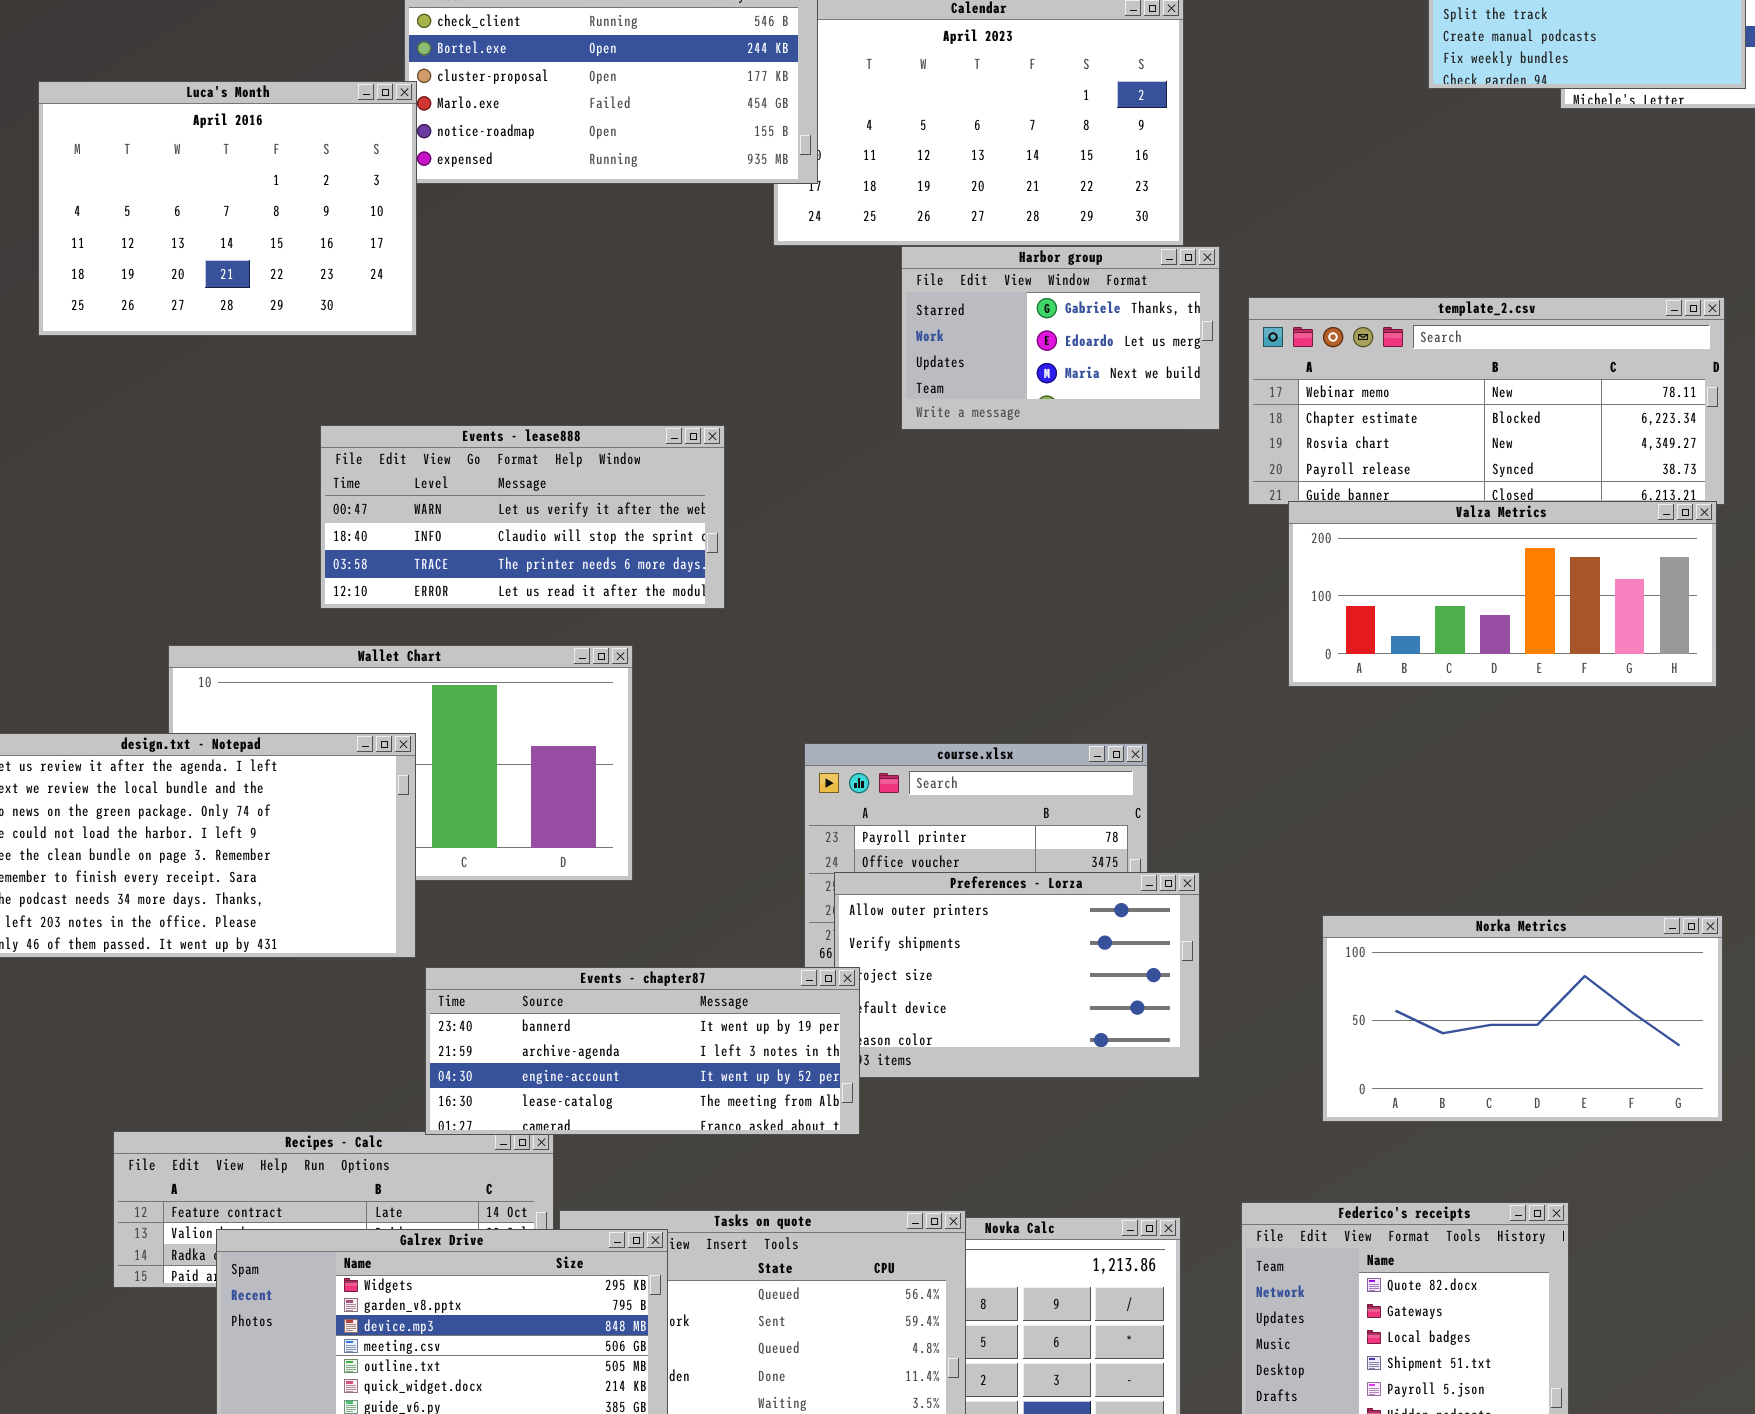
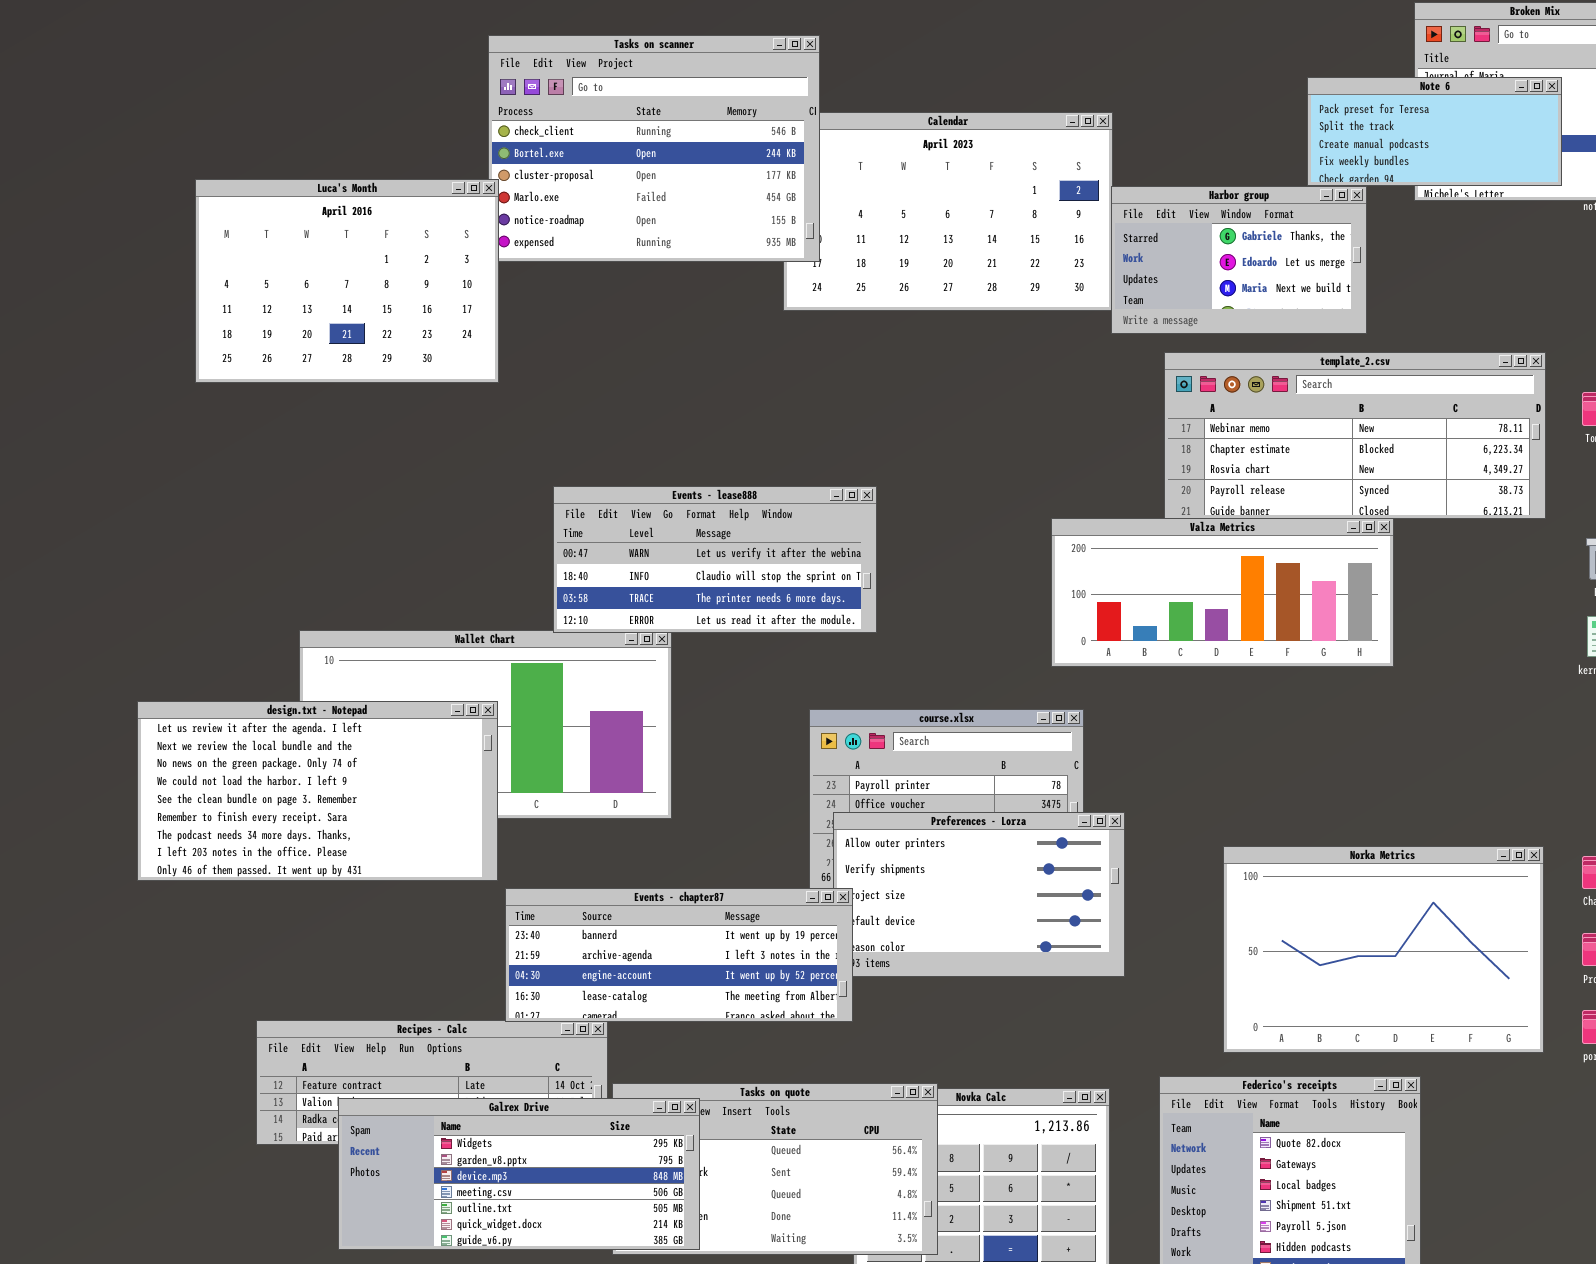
Harbor group: [901,246,1220,430] -> [1111,186,1367,334], moved
Events - lease888: [320,425,725,609] -> [553,486,877,633], moved
Valza Metrics: [1288,501,1717,687] -> [1051,518,1394,667], moved
Norka Metrics: [1322,915,1723,1122] -> [1223,846,1544,1053], resized

